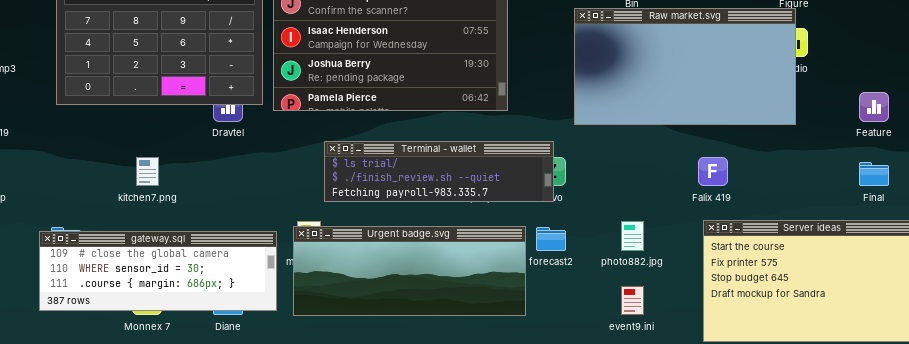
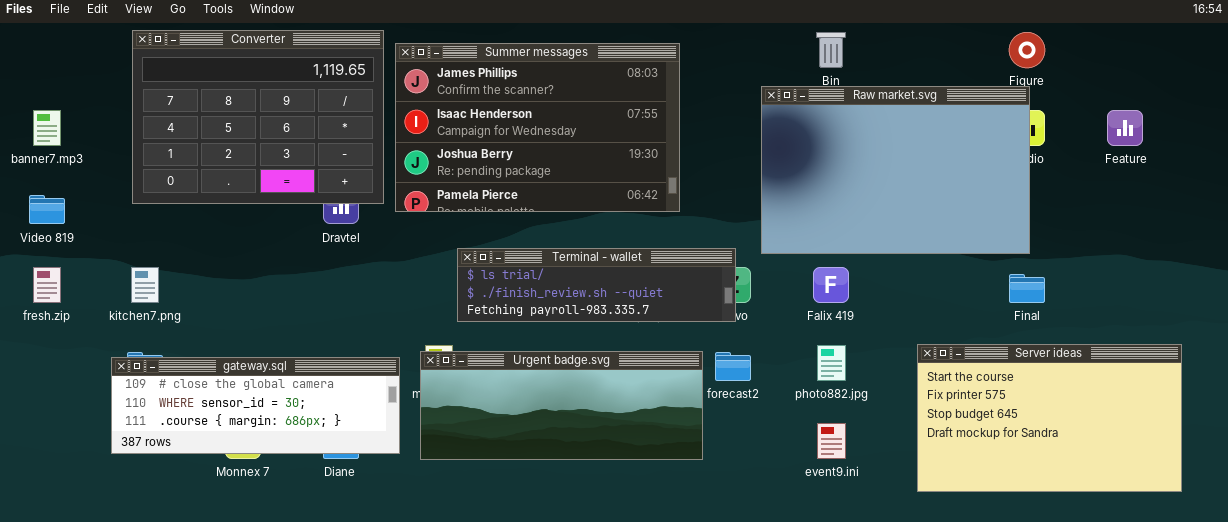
Raw market.svg: [574,8,796,125] -> [761,86,1030,254], resized
Feature: [859,92,889,122] -> [1107,110,1143,146], moved
kitchen7.png: [136,157,159,186] -> [131,267,159,303], moved
Falix 419: [698,157,728,186] -> [813,267,849,303], moved
Final: [859,162,889,186] -> [1009,274,1045,303], moved

